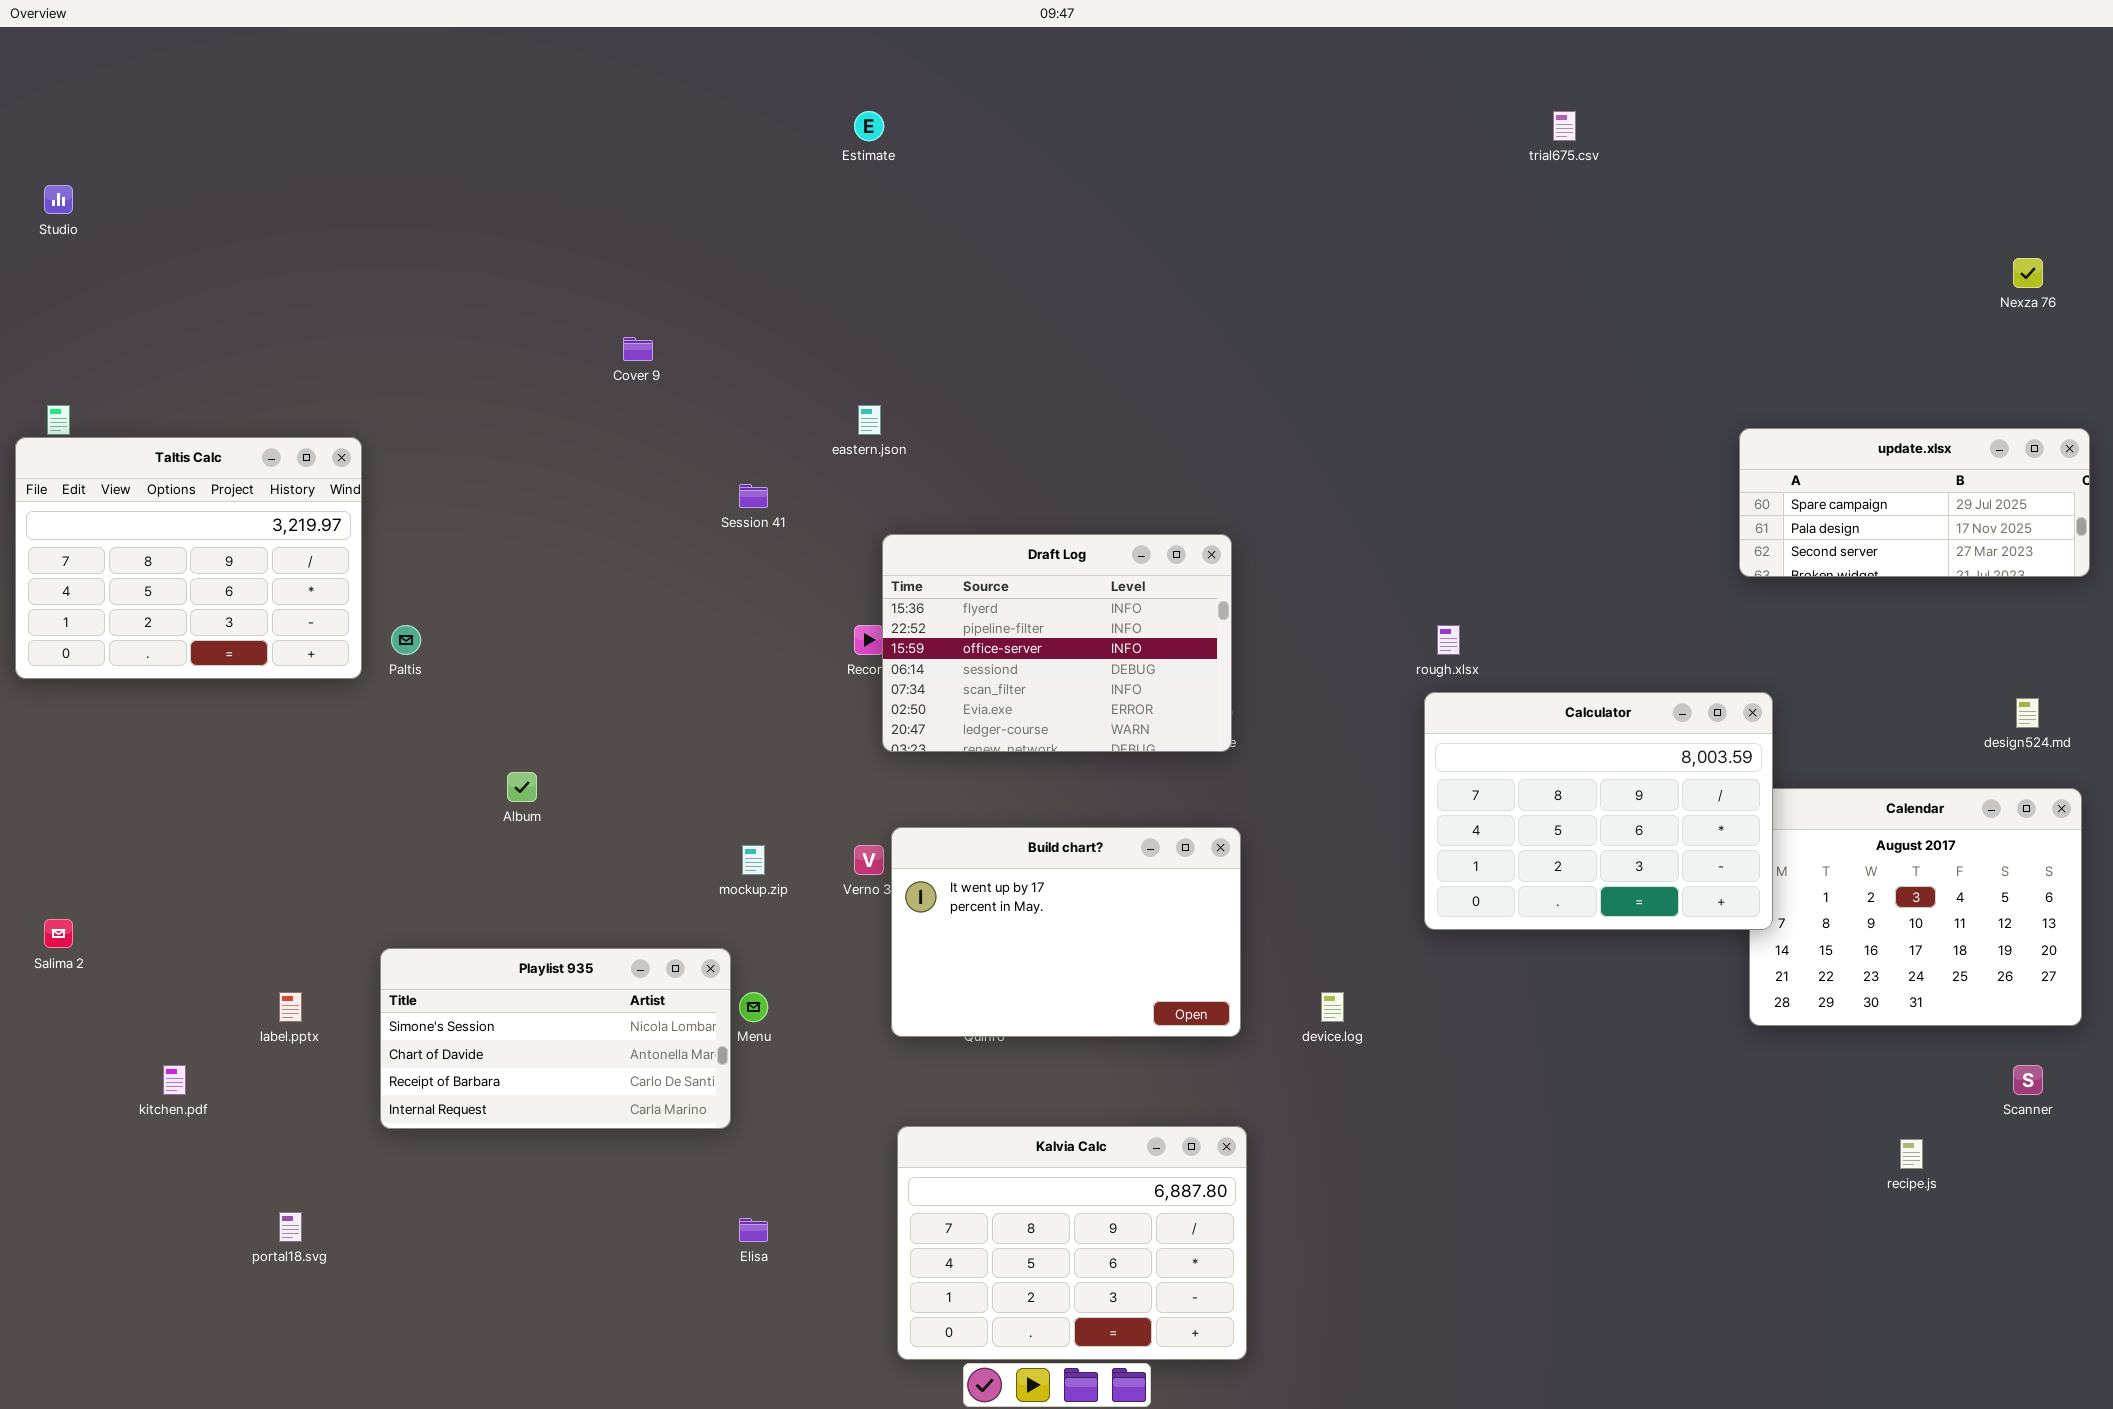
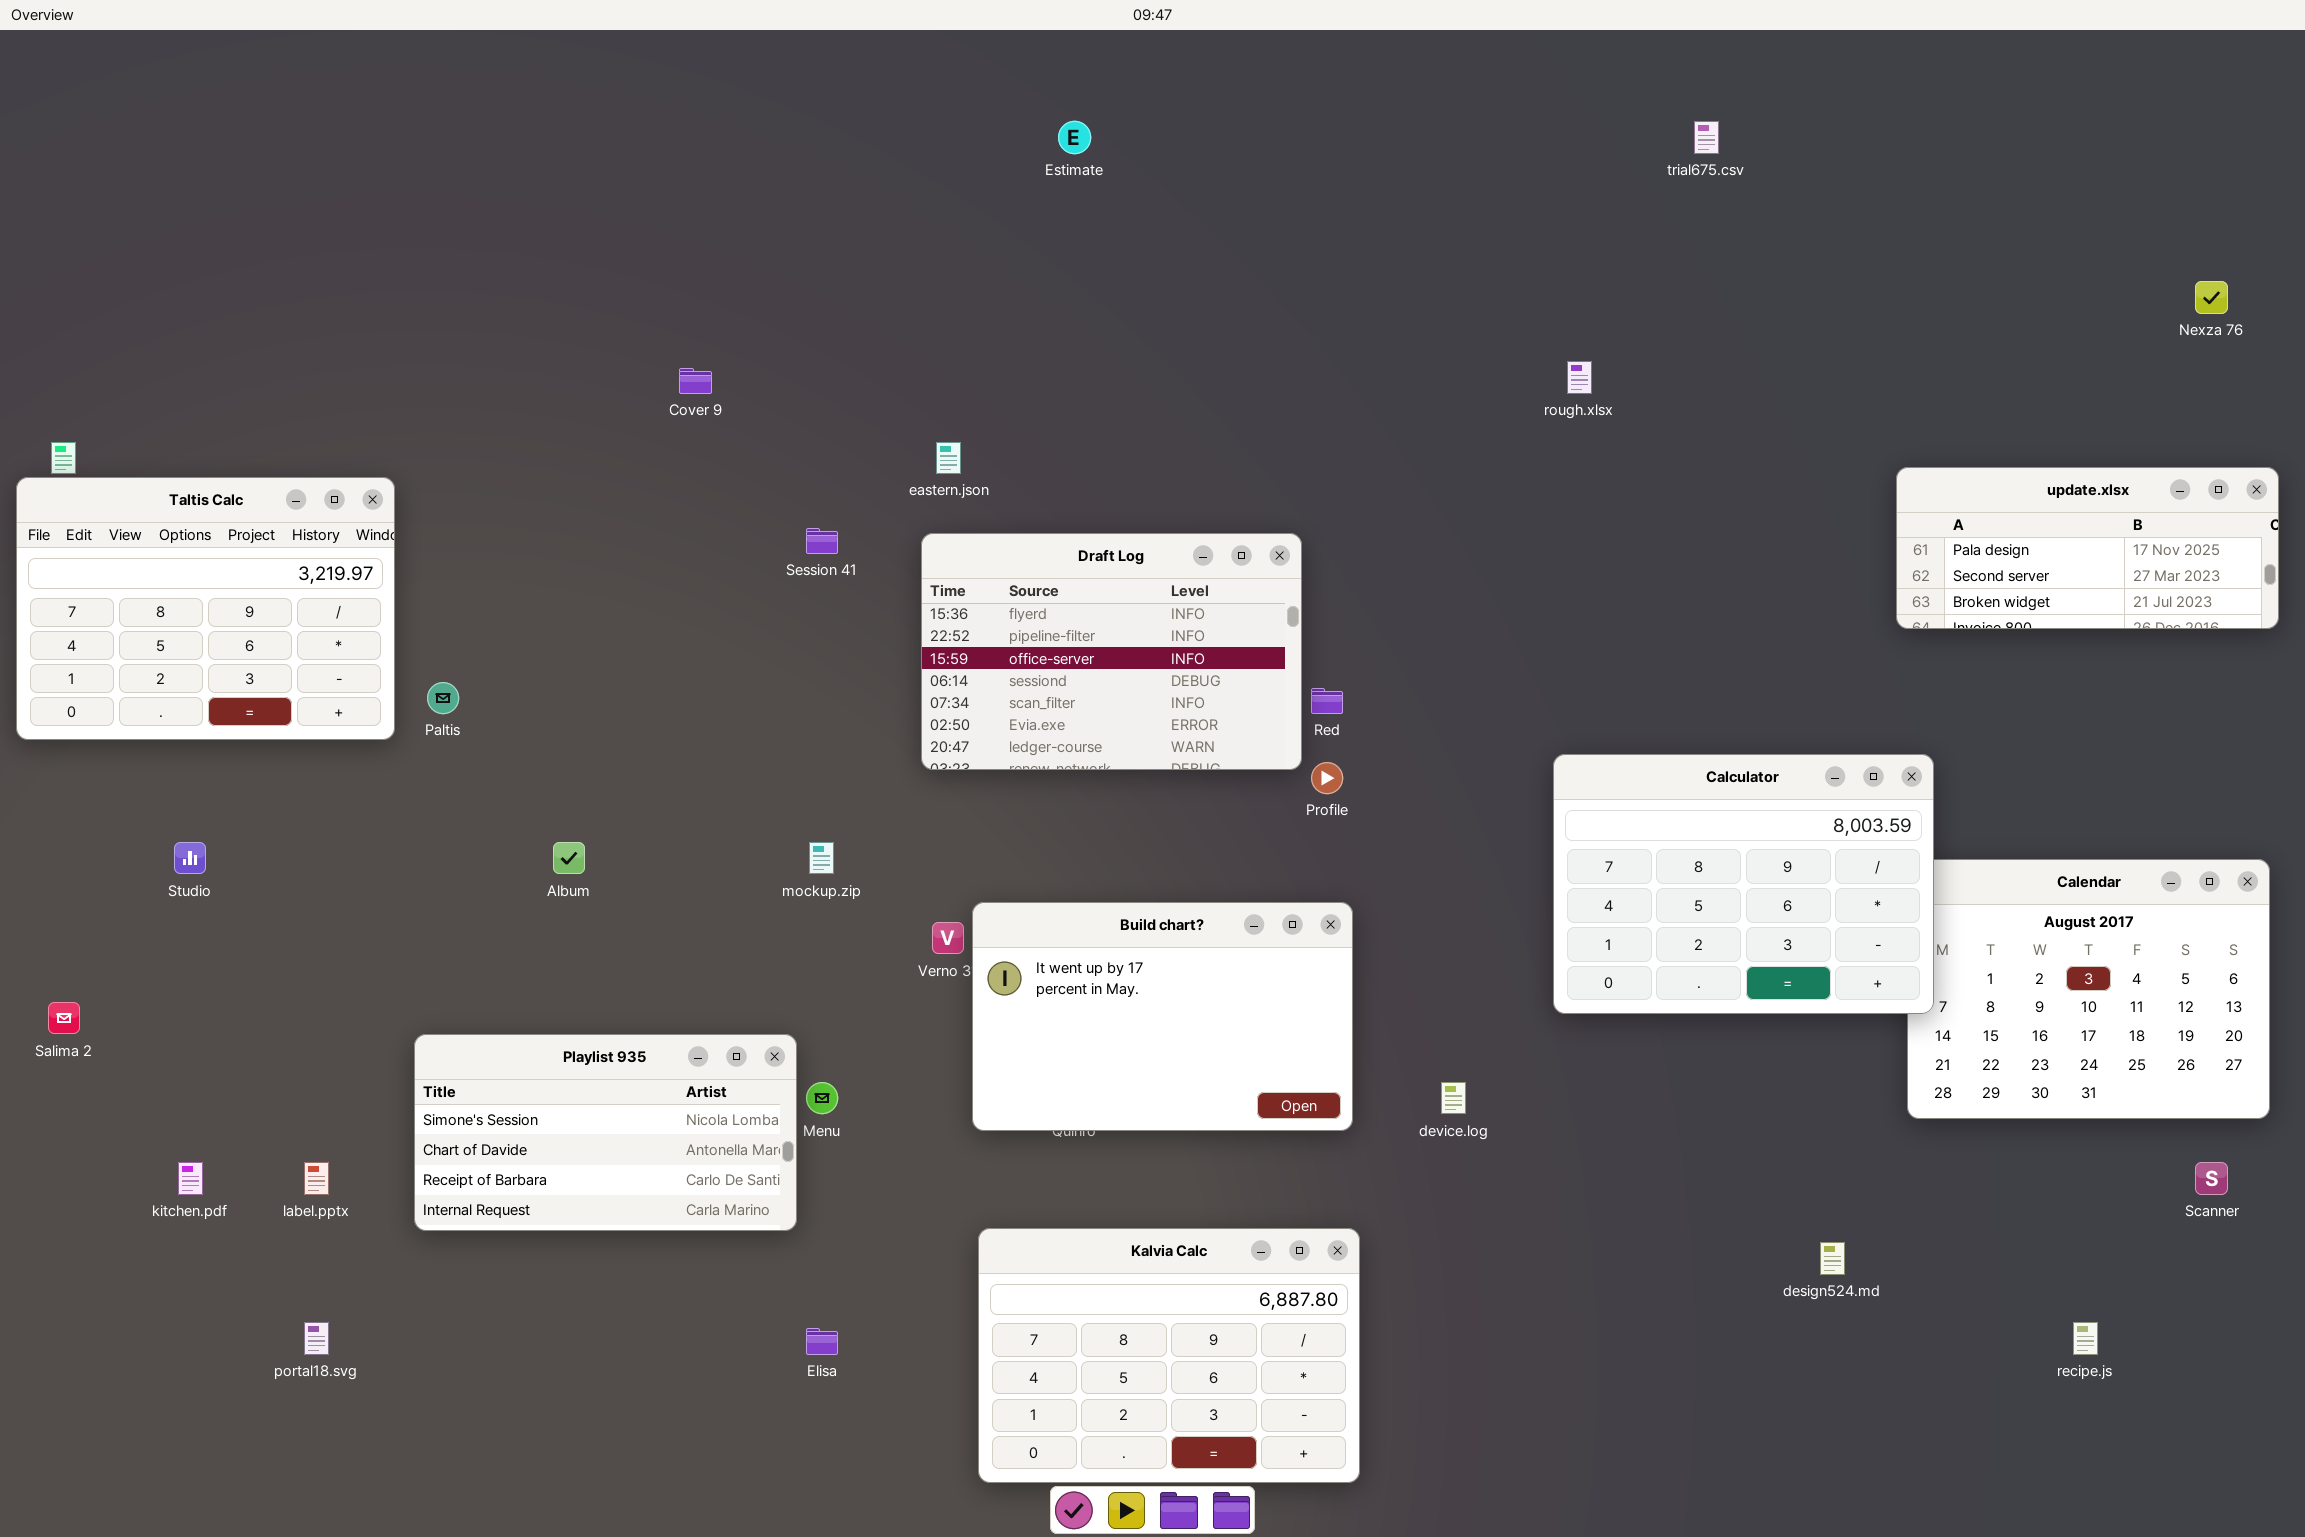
Estimate: [854,111,884,141] -> [1058,121,1091,154], moved
Studio: [44,185,73,214] -> [174,842,206,874], moved
update.xlsx: [1739,428,2090,577] -> [1896,467,2279,629], scrolled down 1 row
Draft Log: [882,534,1232,752] -> [921,533,1302,770], moved
rough.xlsx: [1437,625,1460,655] -> [1567,361,1592,394], moved
design524.md: [2016,698,2039,728] -> [1820,1242,1845,1275], moved
mockup.zip: [742,845,765,875] -> [809,842,834,874], moved
label.pptx: [279,992,302,1022] -> [304,1162,329,1195], moved
recipe.js: [1900,1139,1923,1169] -> [2073,1322,2098,1355], moved

